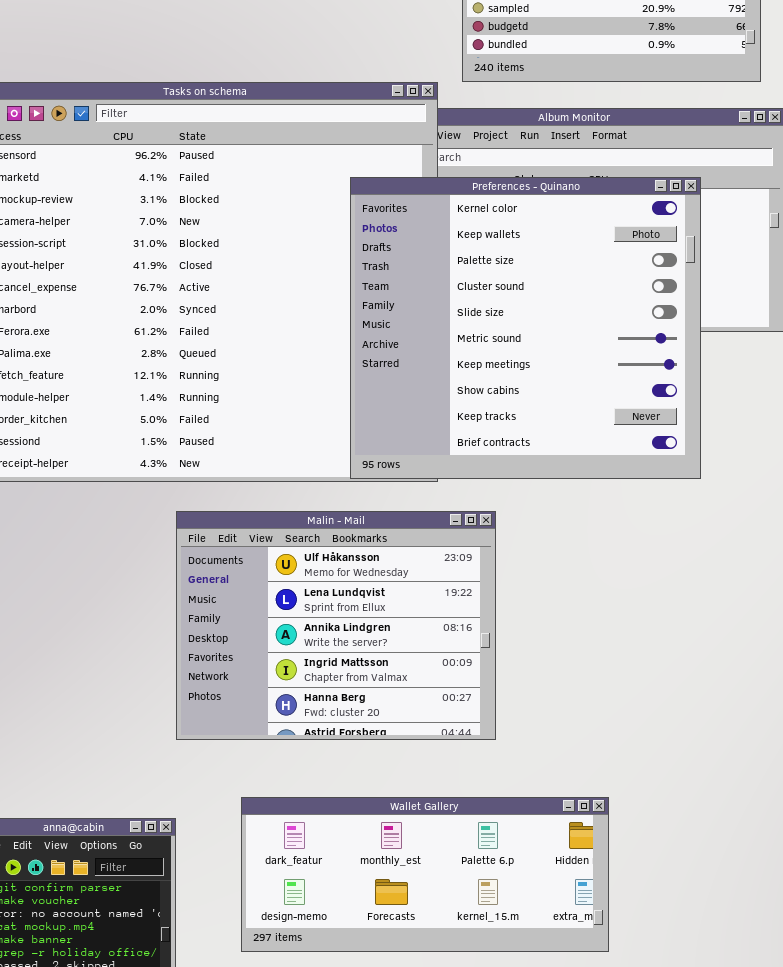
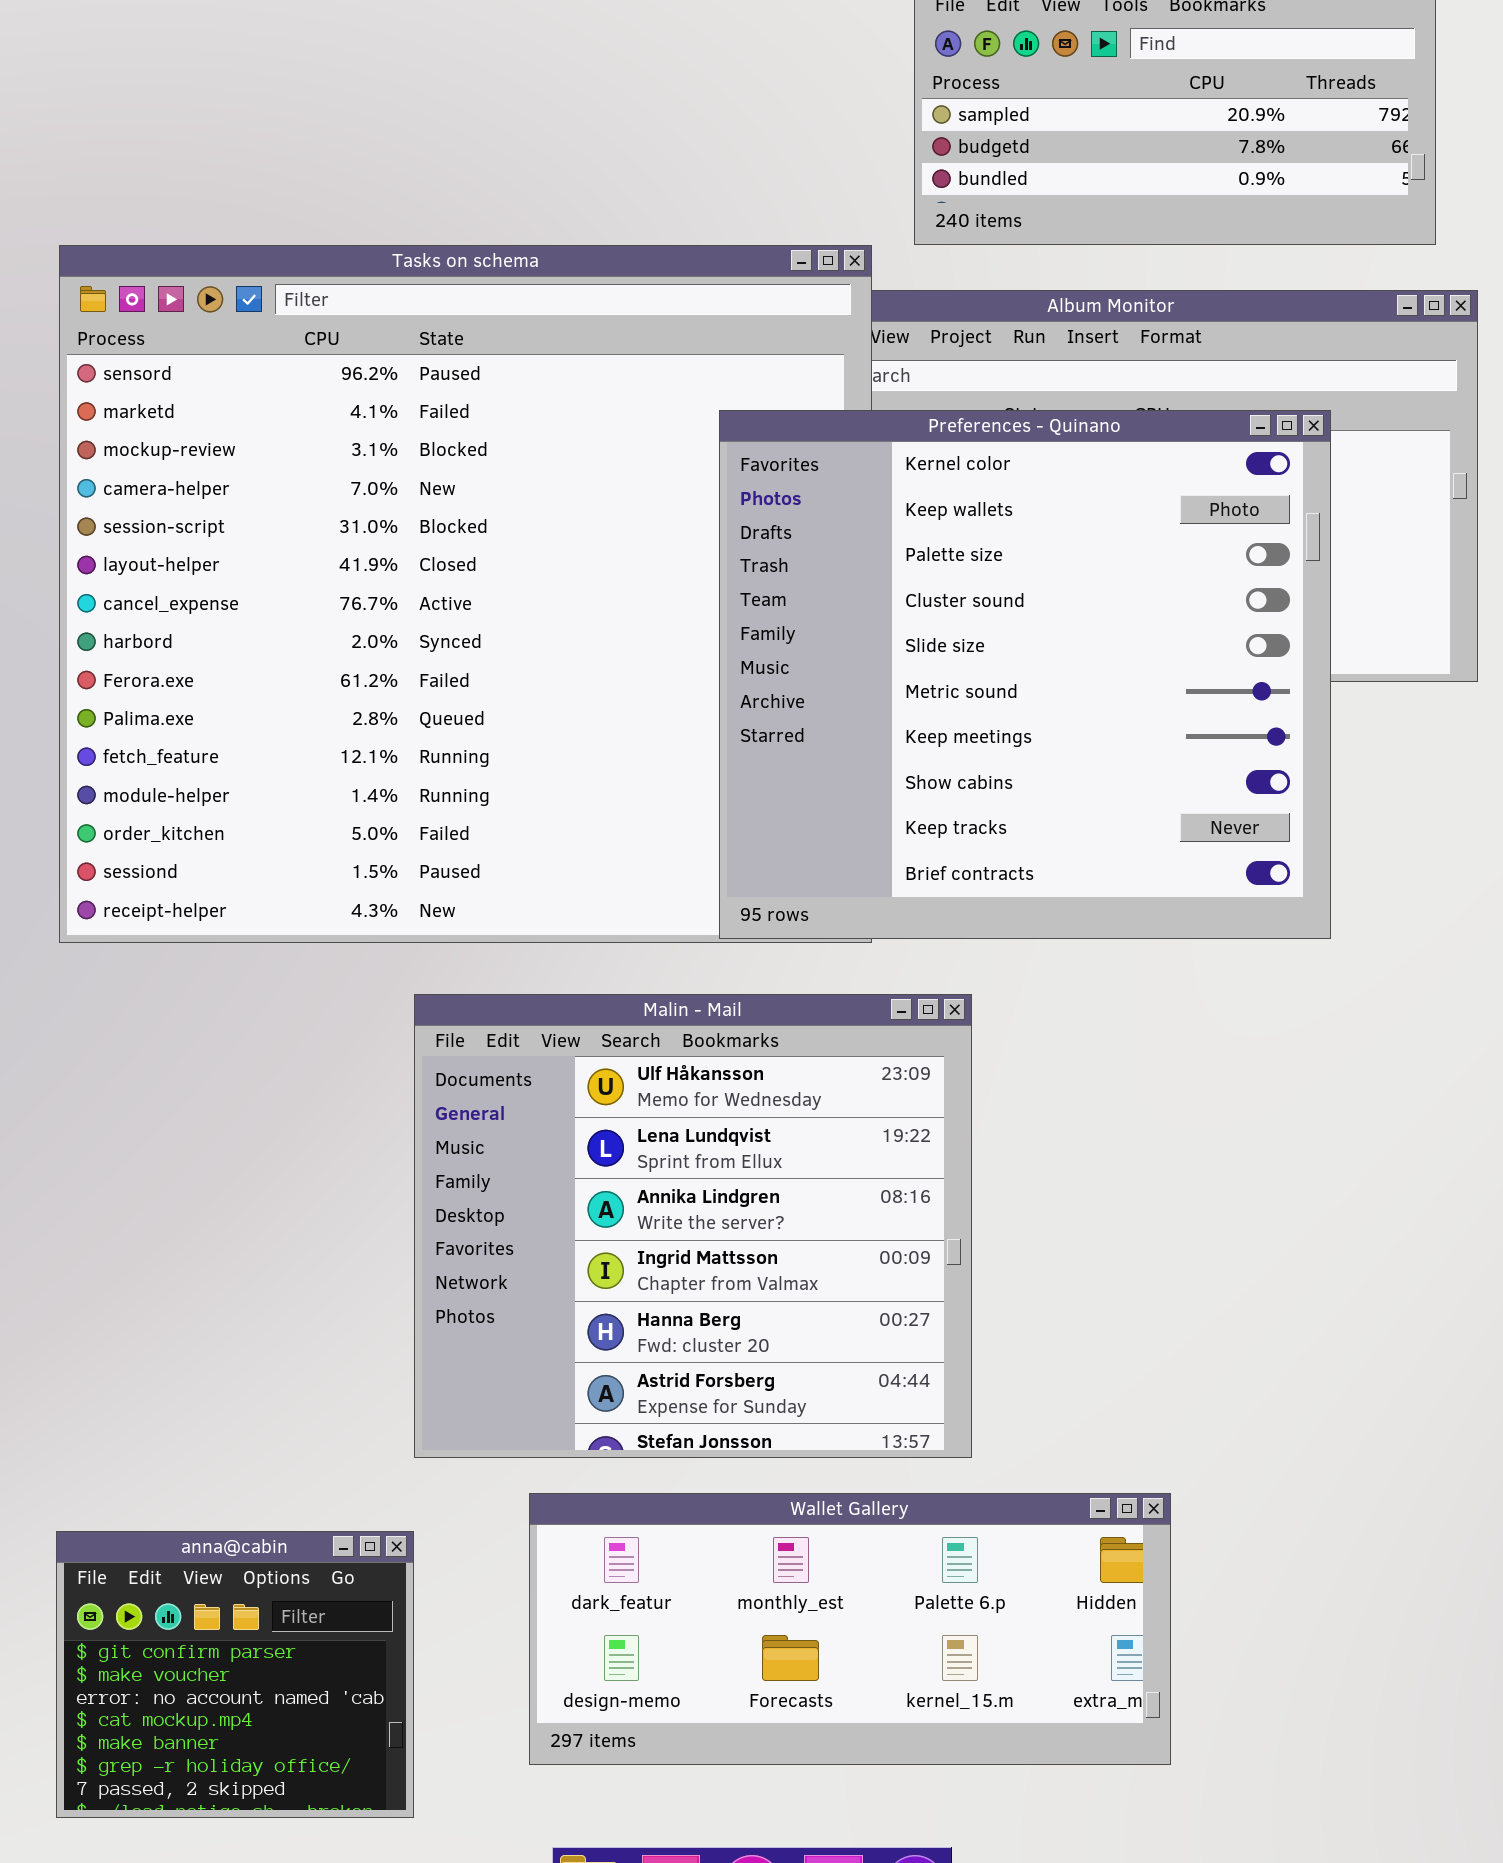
Malin - Mail: [176,511,496,740] -> [414,994,972,1458], resized

